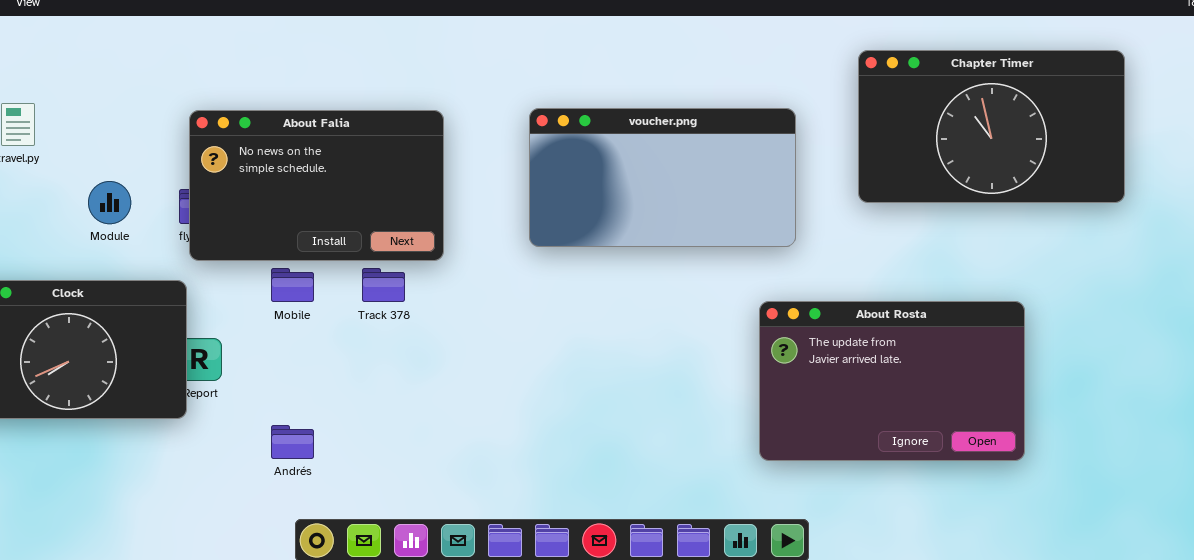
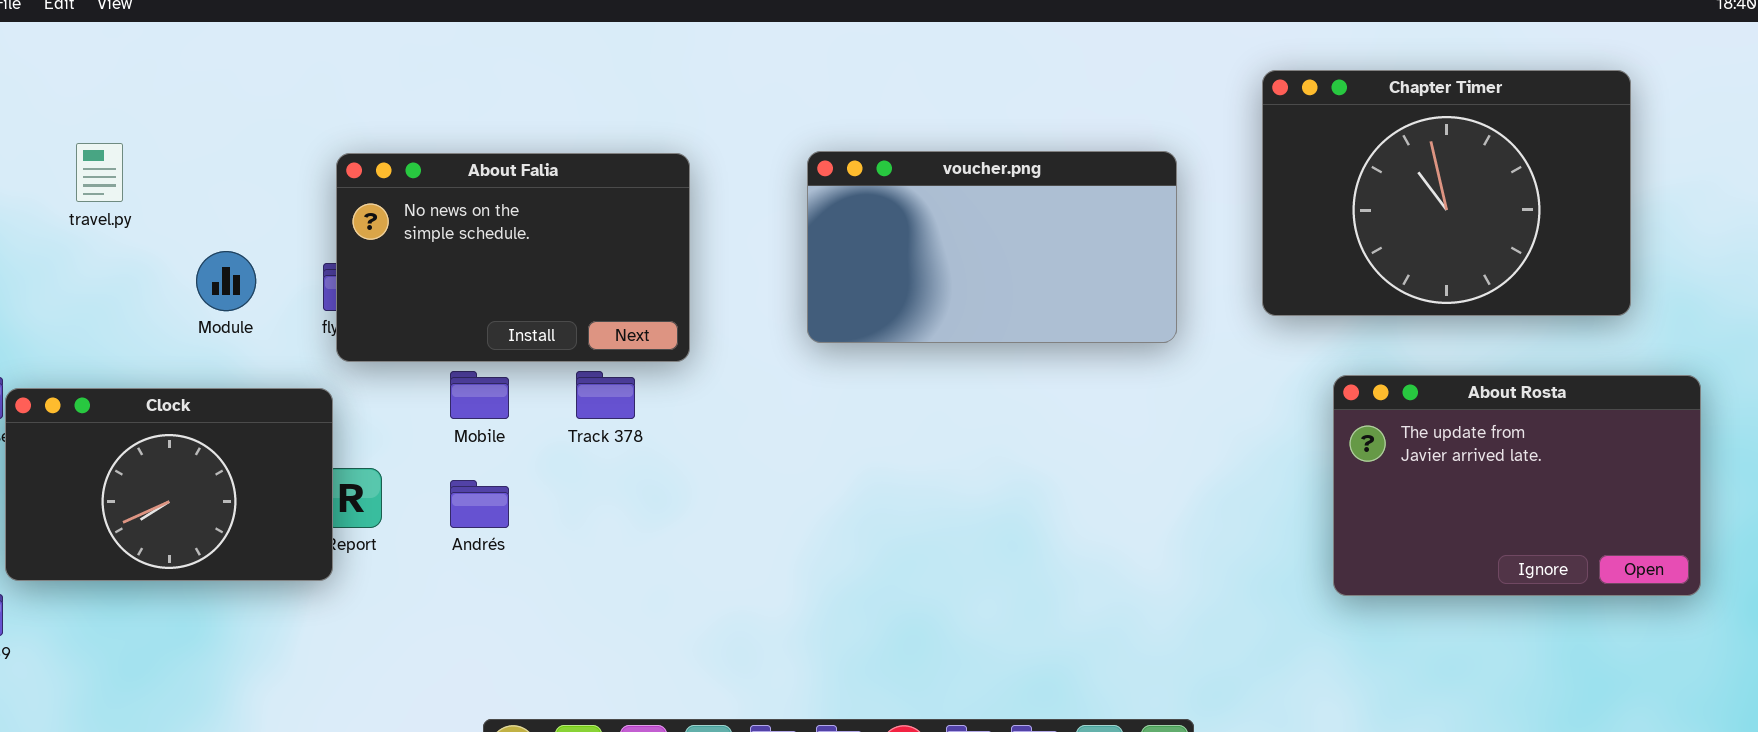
Chapter Timer: [858,50,1125,203] -> [1262,70,1631,316], resized
About Rosta: [759,301,1025,461] -> [1333,375,1701,596], moved
Andrés: [271,425,314,459] -> [450,480,509,528], moved

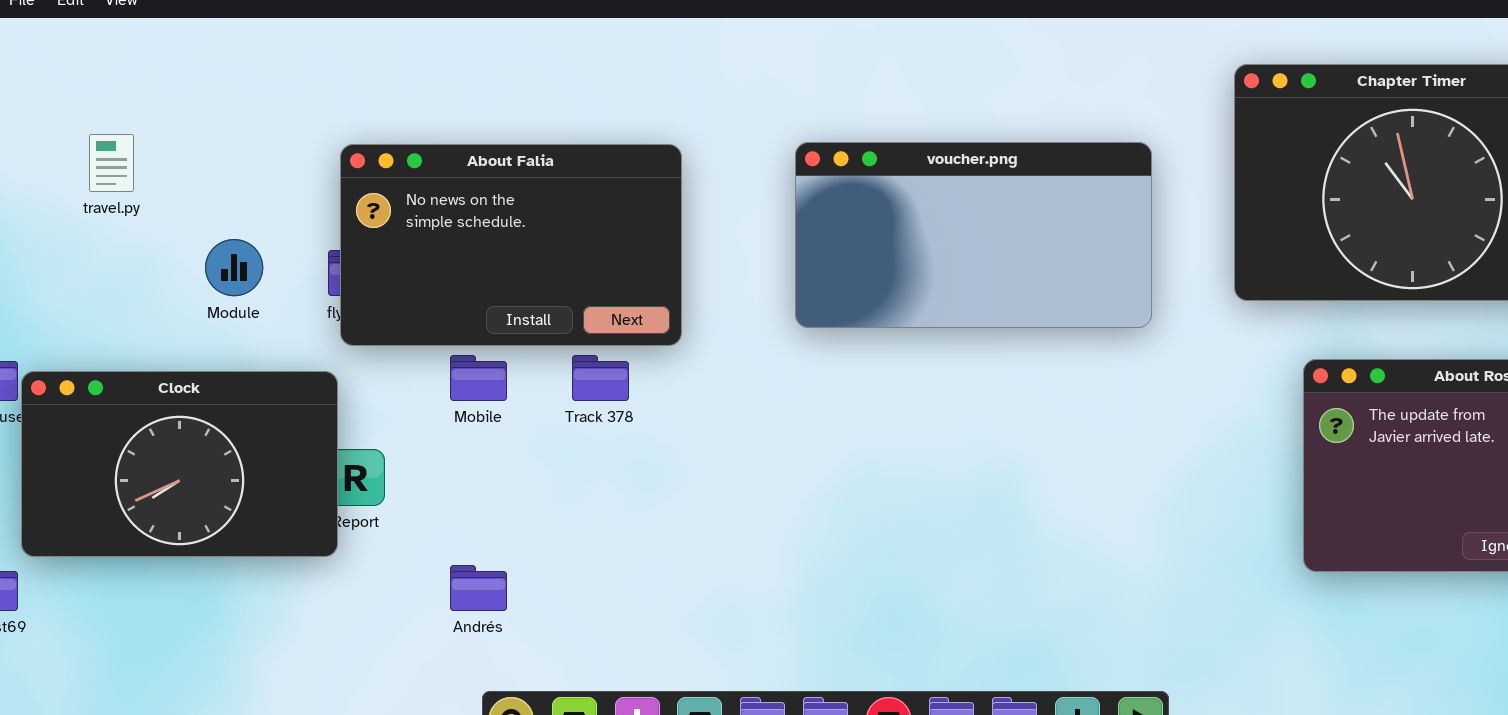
Andrés: [450,480,509,528] -> [450,565,507,611], moved

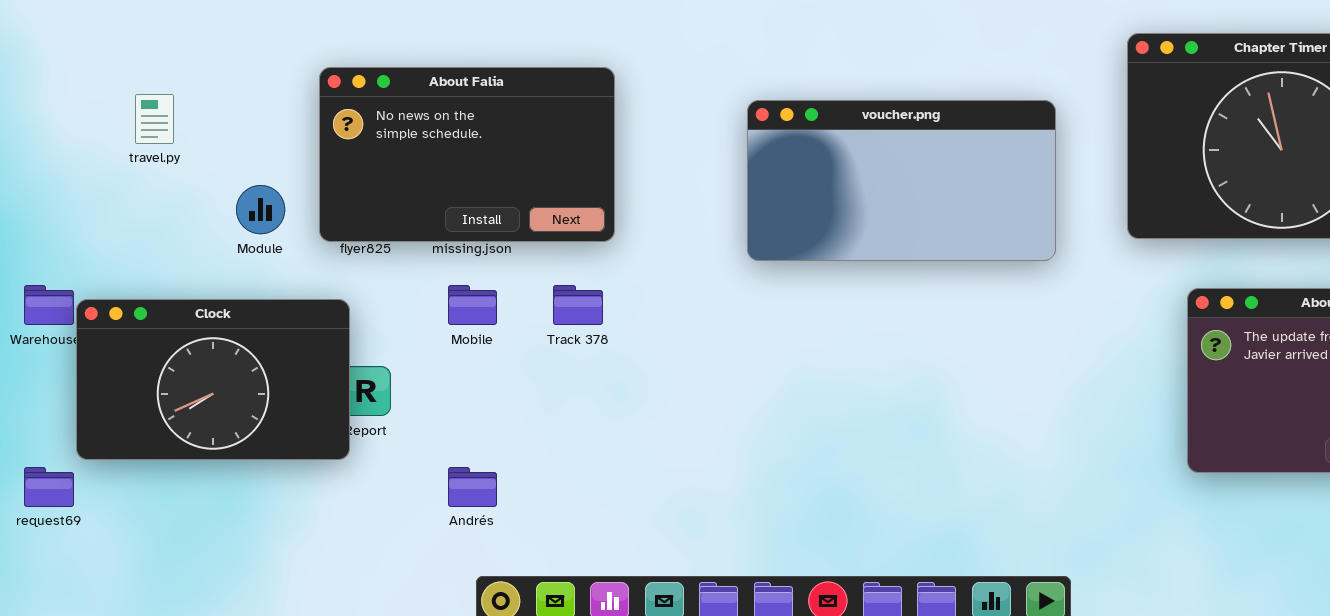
About Falia: [340,144,682,346] -> [319,67,615,242], moved

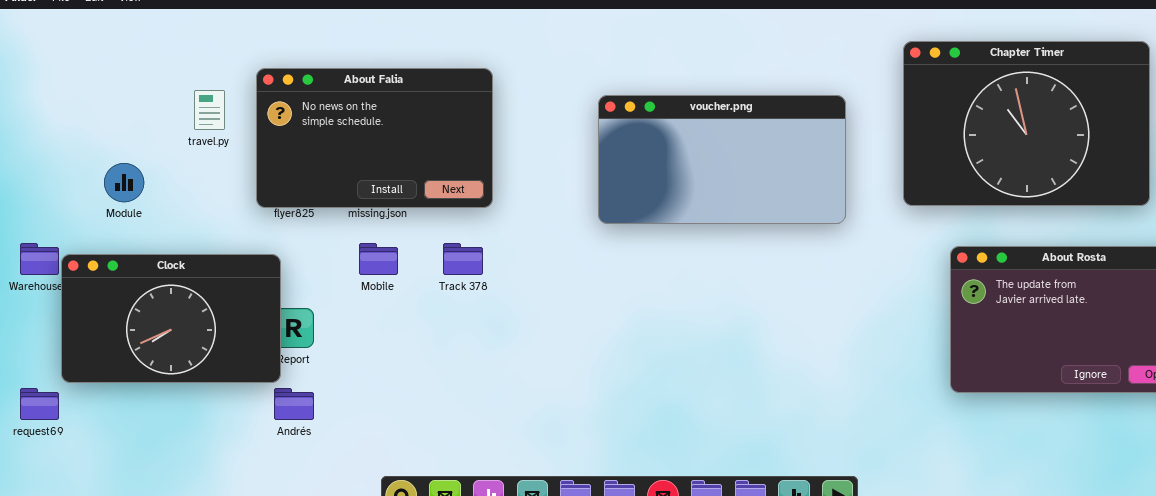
travel.py: [135,94,174,144] -> [194,90,225,130], moved
Module: [236,185,285,234] -> [104,163,144,202], moved
Andrés: [448,467,497,507] -> [274,388,314,420], moved

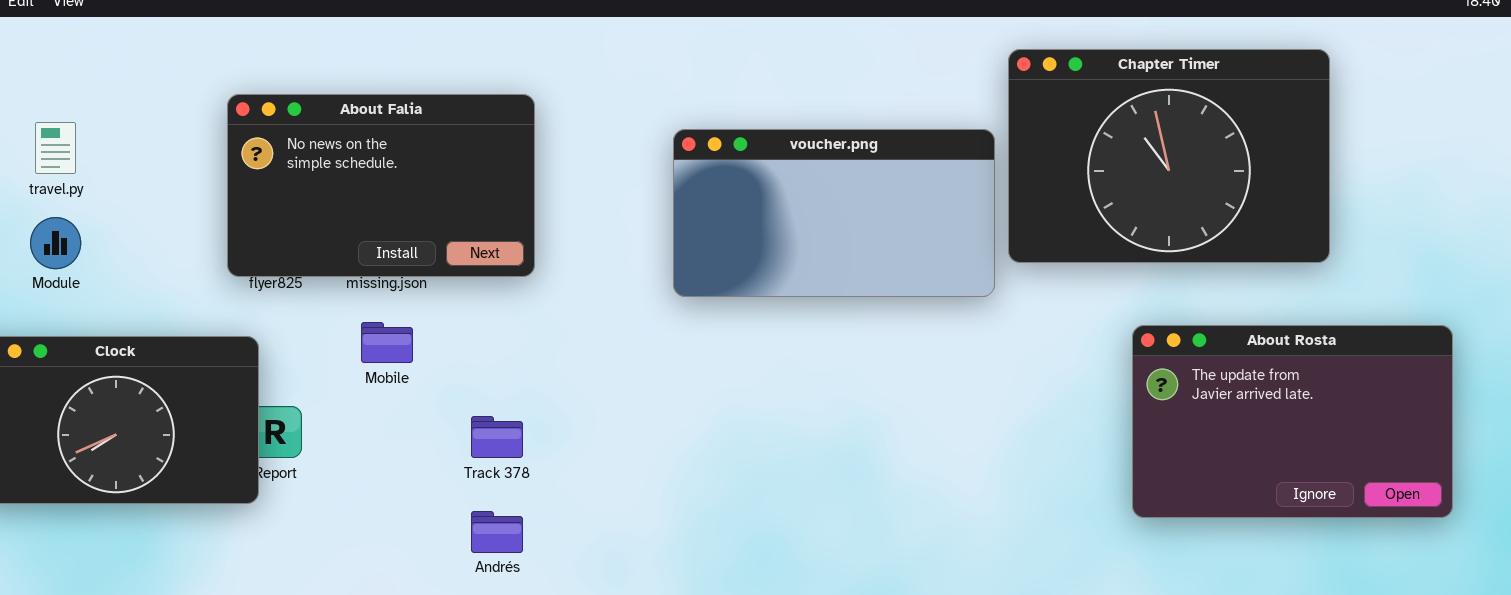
Chapter Timer: [903,41,1150,206] -> [1008,49,1330,263], moved
travel.py: [194,90,225,130] -> [35,122,76,174], moved
Track 378: [443,243,483,275] -> [471,416,523,458], moved
Andrés: [274,388,314,420] -> [471,511,523,553], moved

